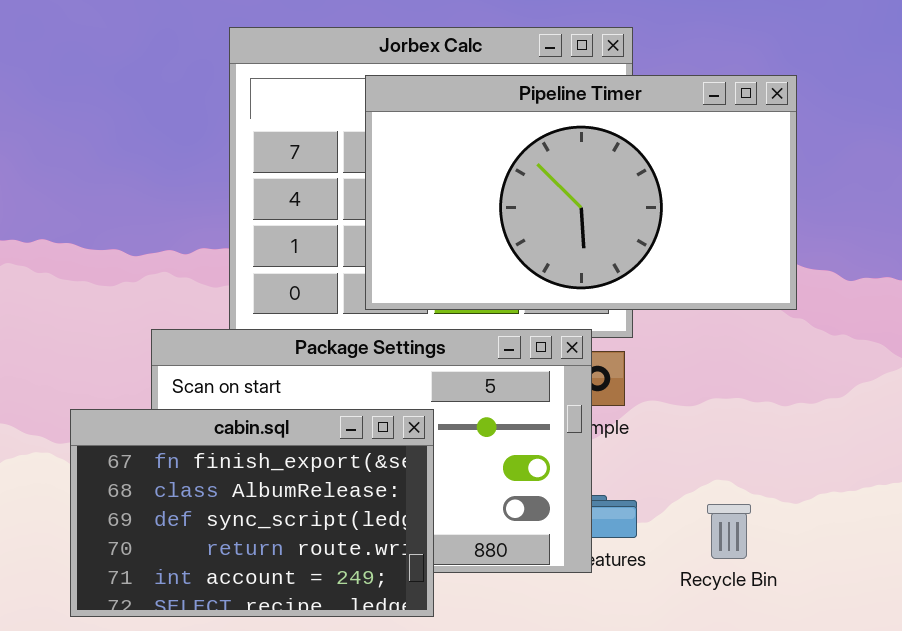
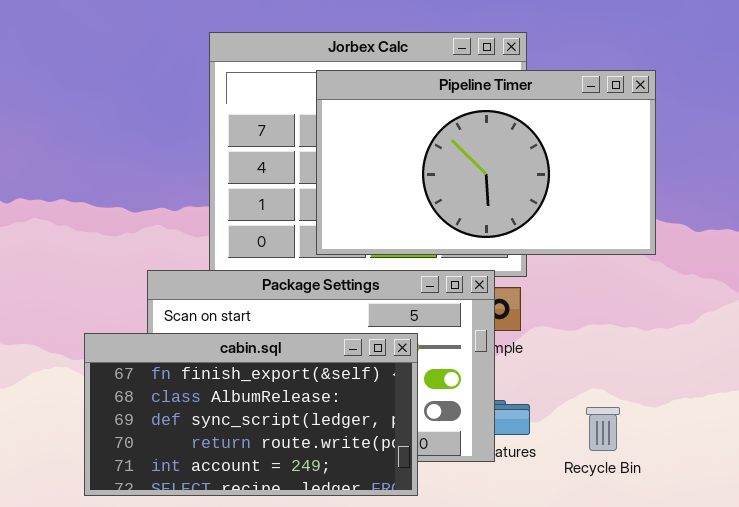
cabin.sql: [70,409,434,617] -> [84,333,418,496], resized

